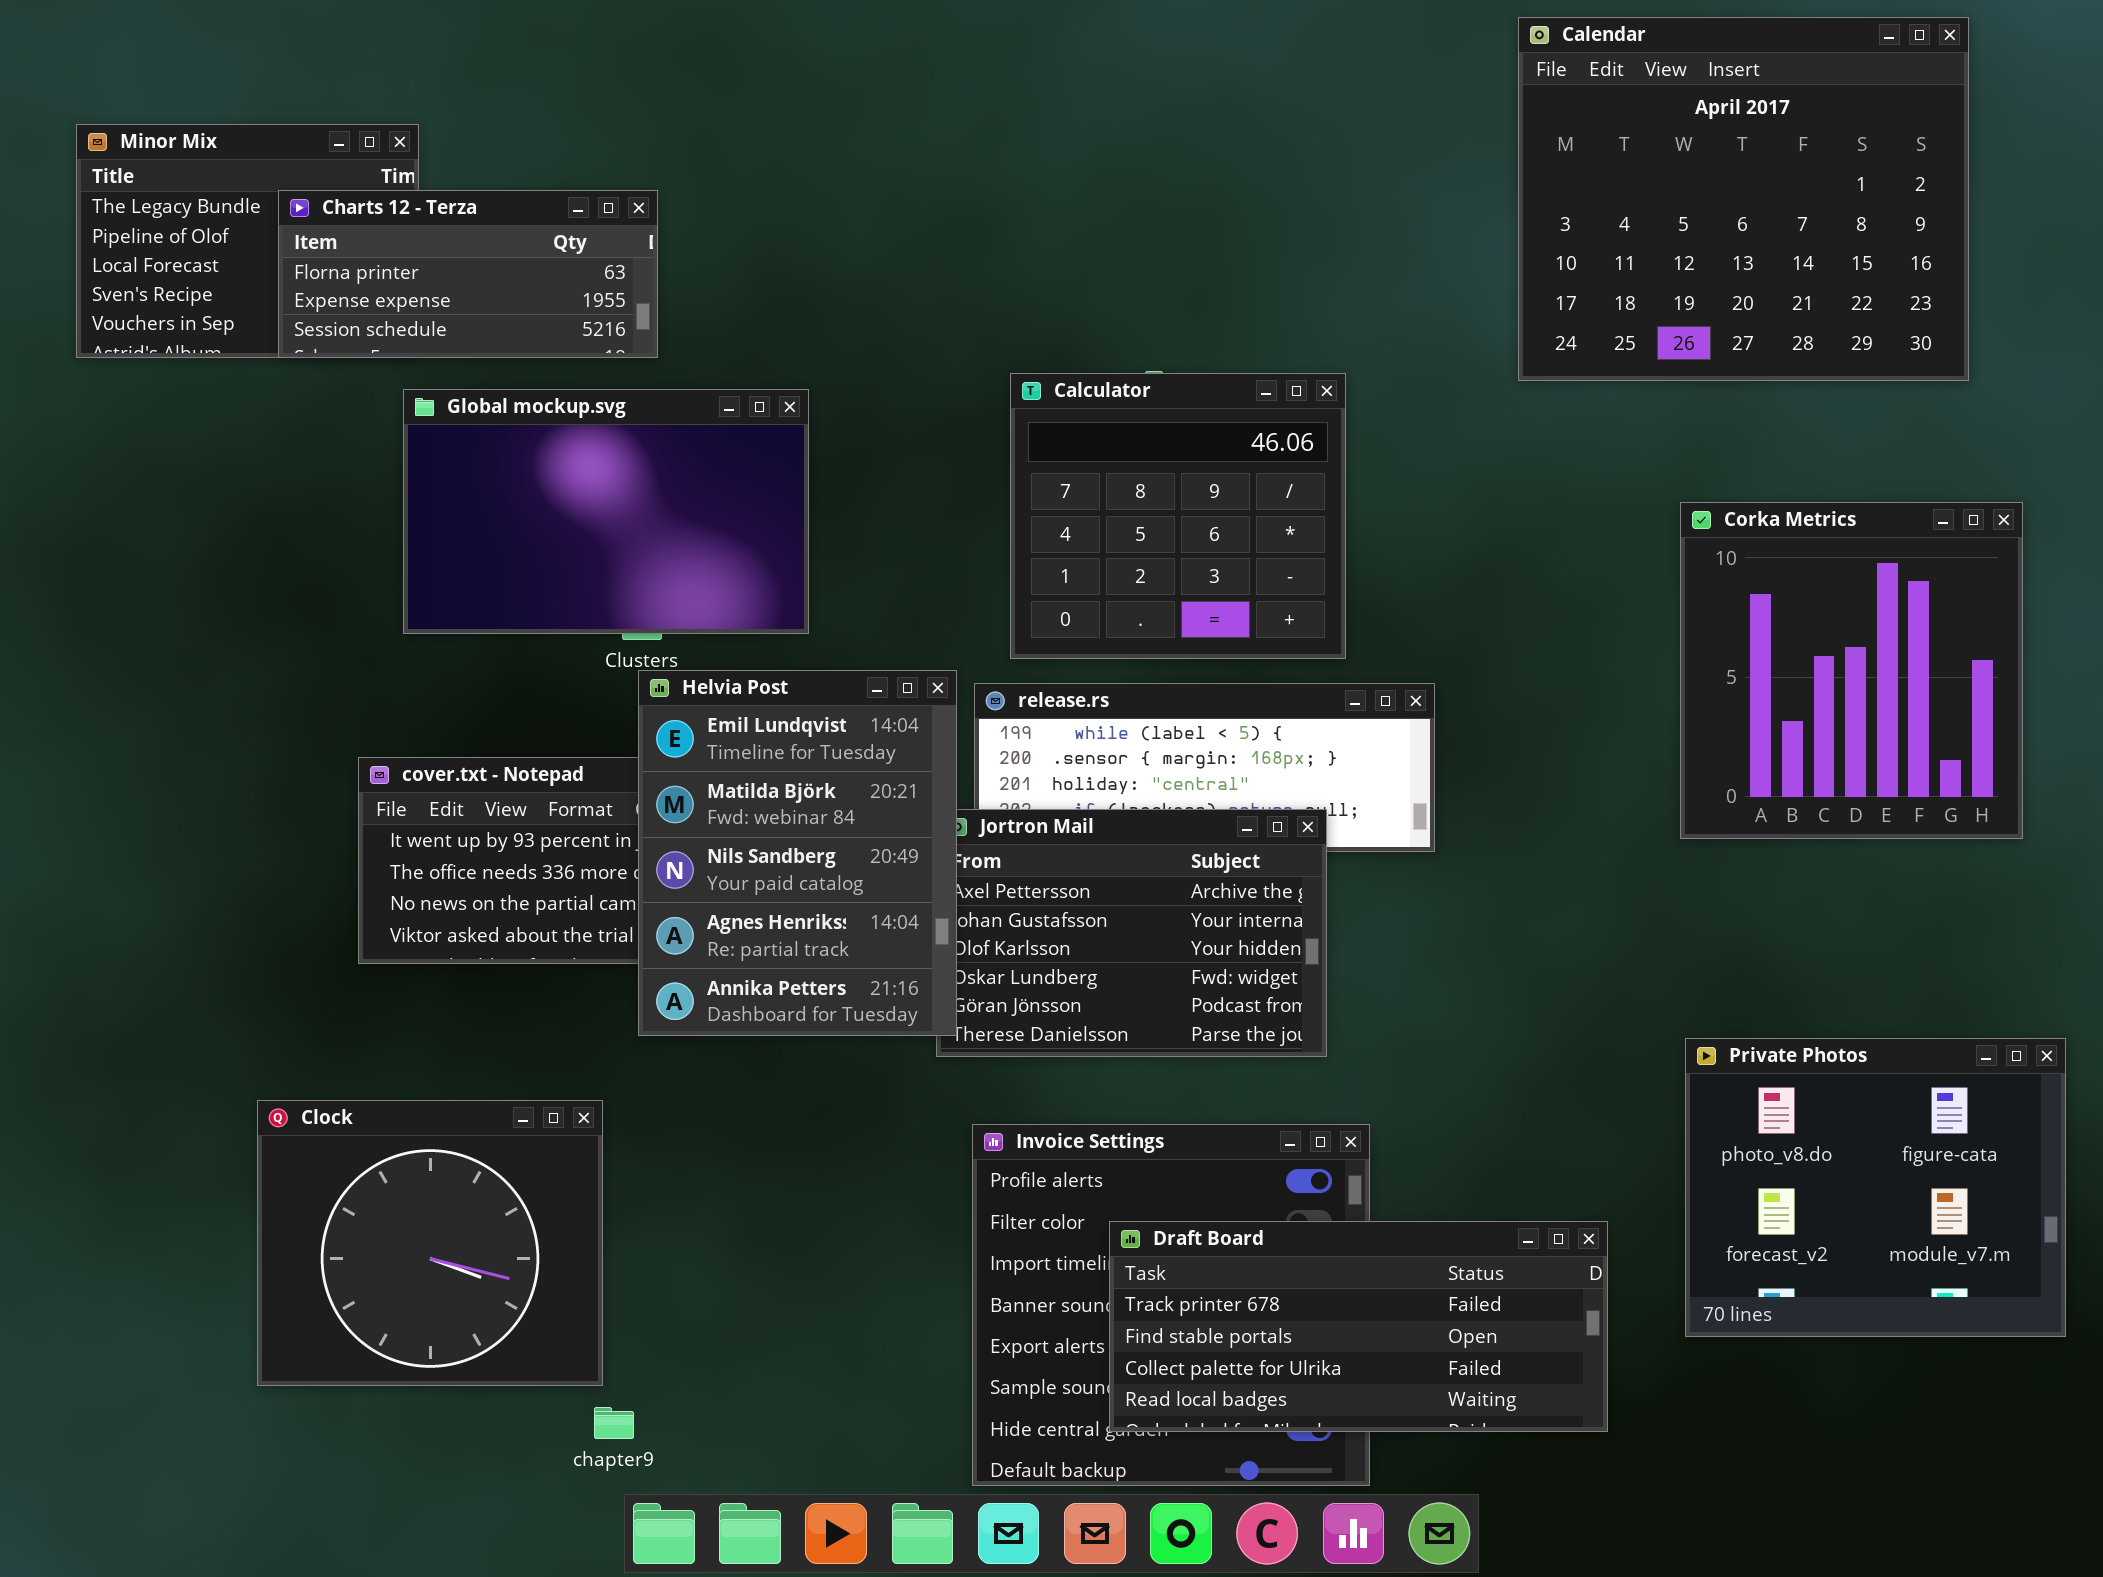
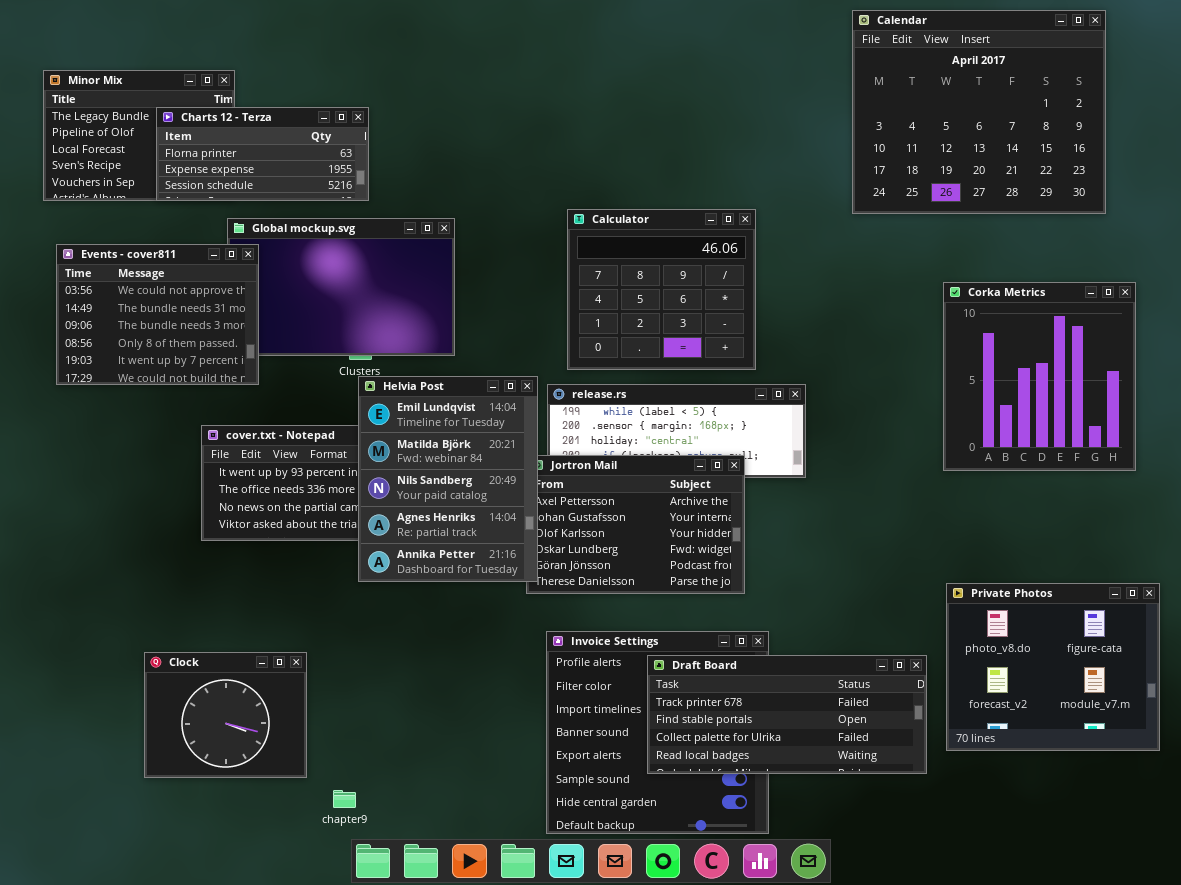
Events - cover811: none -> [56,244,259,385], opened
Clock: [257,1100,603,1386] -> [144,652,307,778], resized
Draft Board: [1109,1221,1608,1432] -> [647,655,927,774], moved

